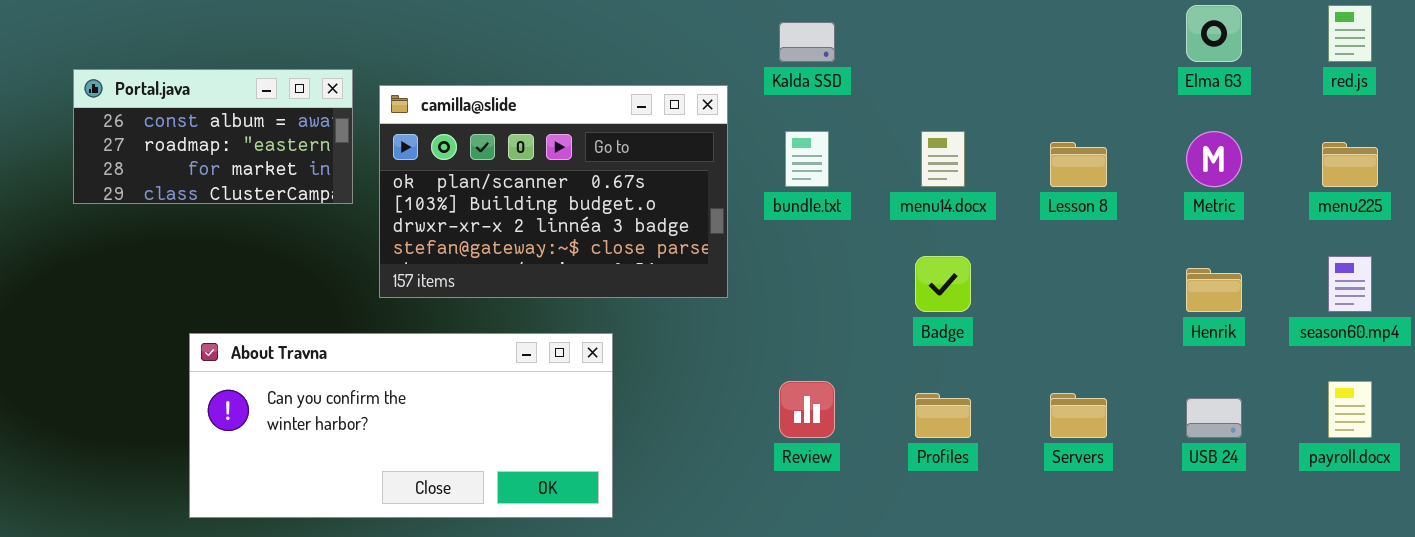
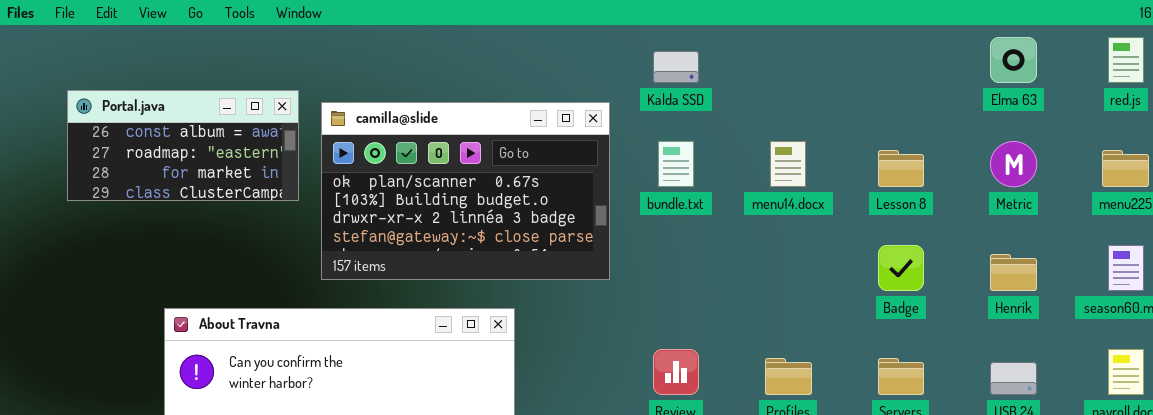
Badge: [915,256,971,312] -> [878,245,924,291], moved

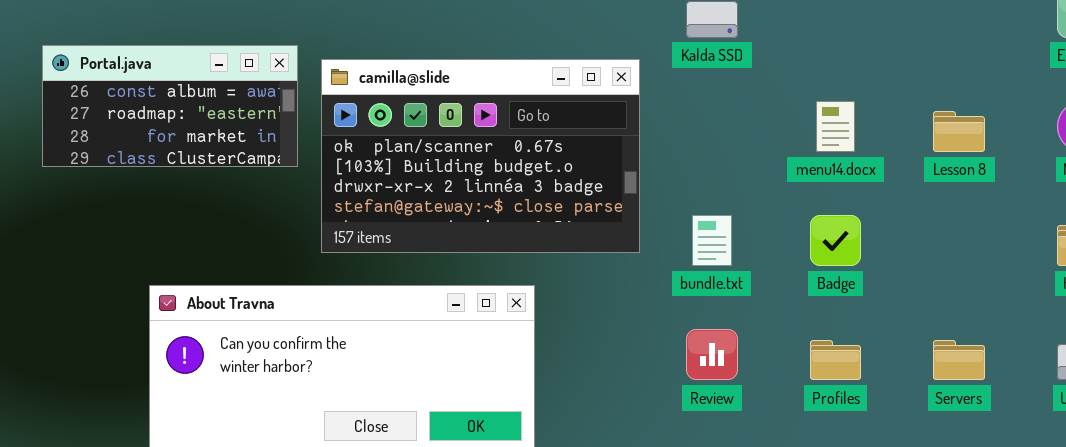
bundle.txt: [658,141,694,187] -> [692,215,732,266], moved
Badge: [878,245,924,291] -> [810,215,861,266], moved

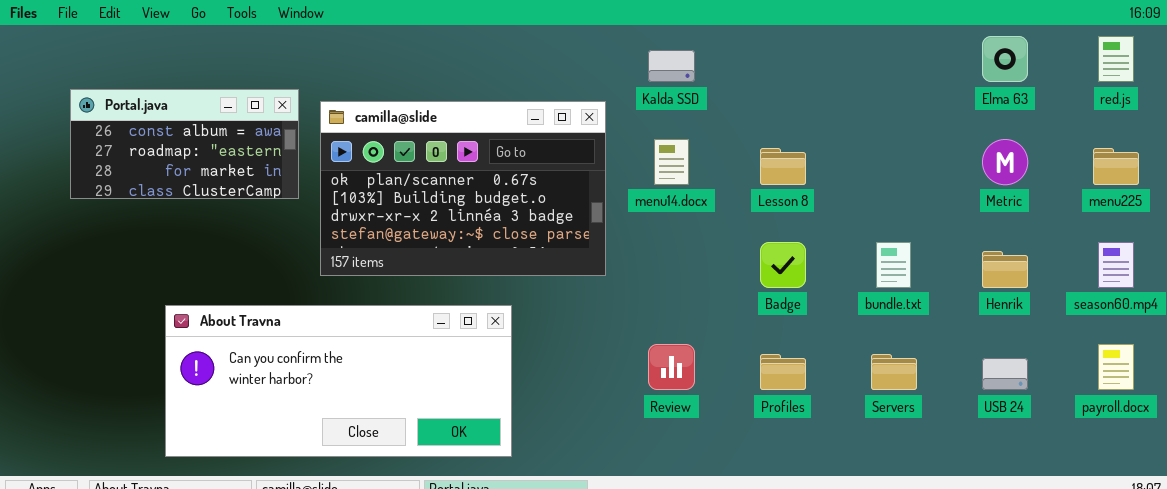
menu14.docx: [816,101,855,152] -> [654,139,689,185], moved
Lesson 8: [933,111,985,152] -> [760,148,806,185], moved
bundle.txt: [692,215,732,266] -> [876,242,911,288], moved

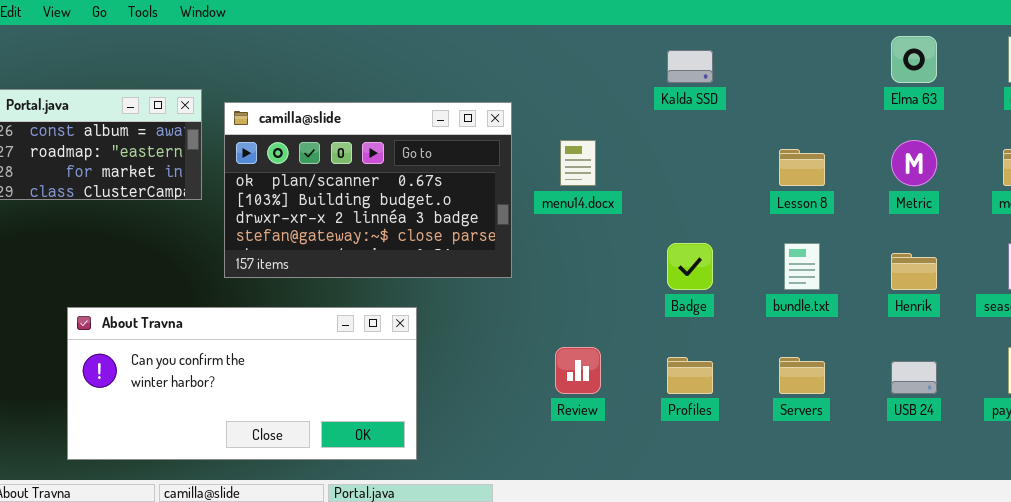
Kalda SSD: [648,50,695,82] -> [667,50,713,83], moved
Lesson 8: [760,148,806,185] -> [779,149,825,186], moved

